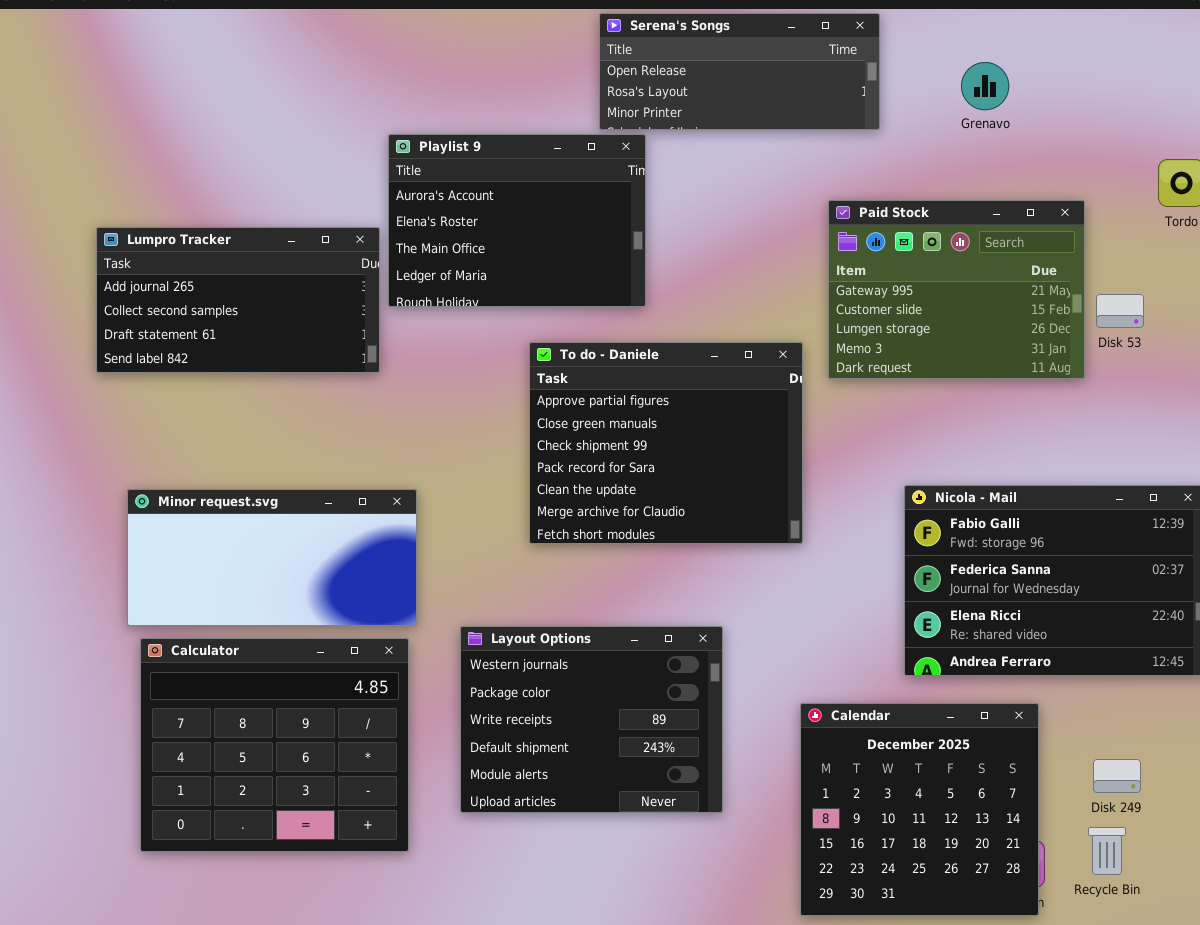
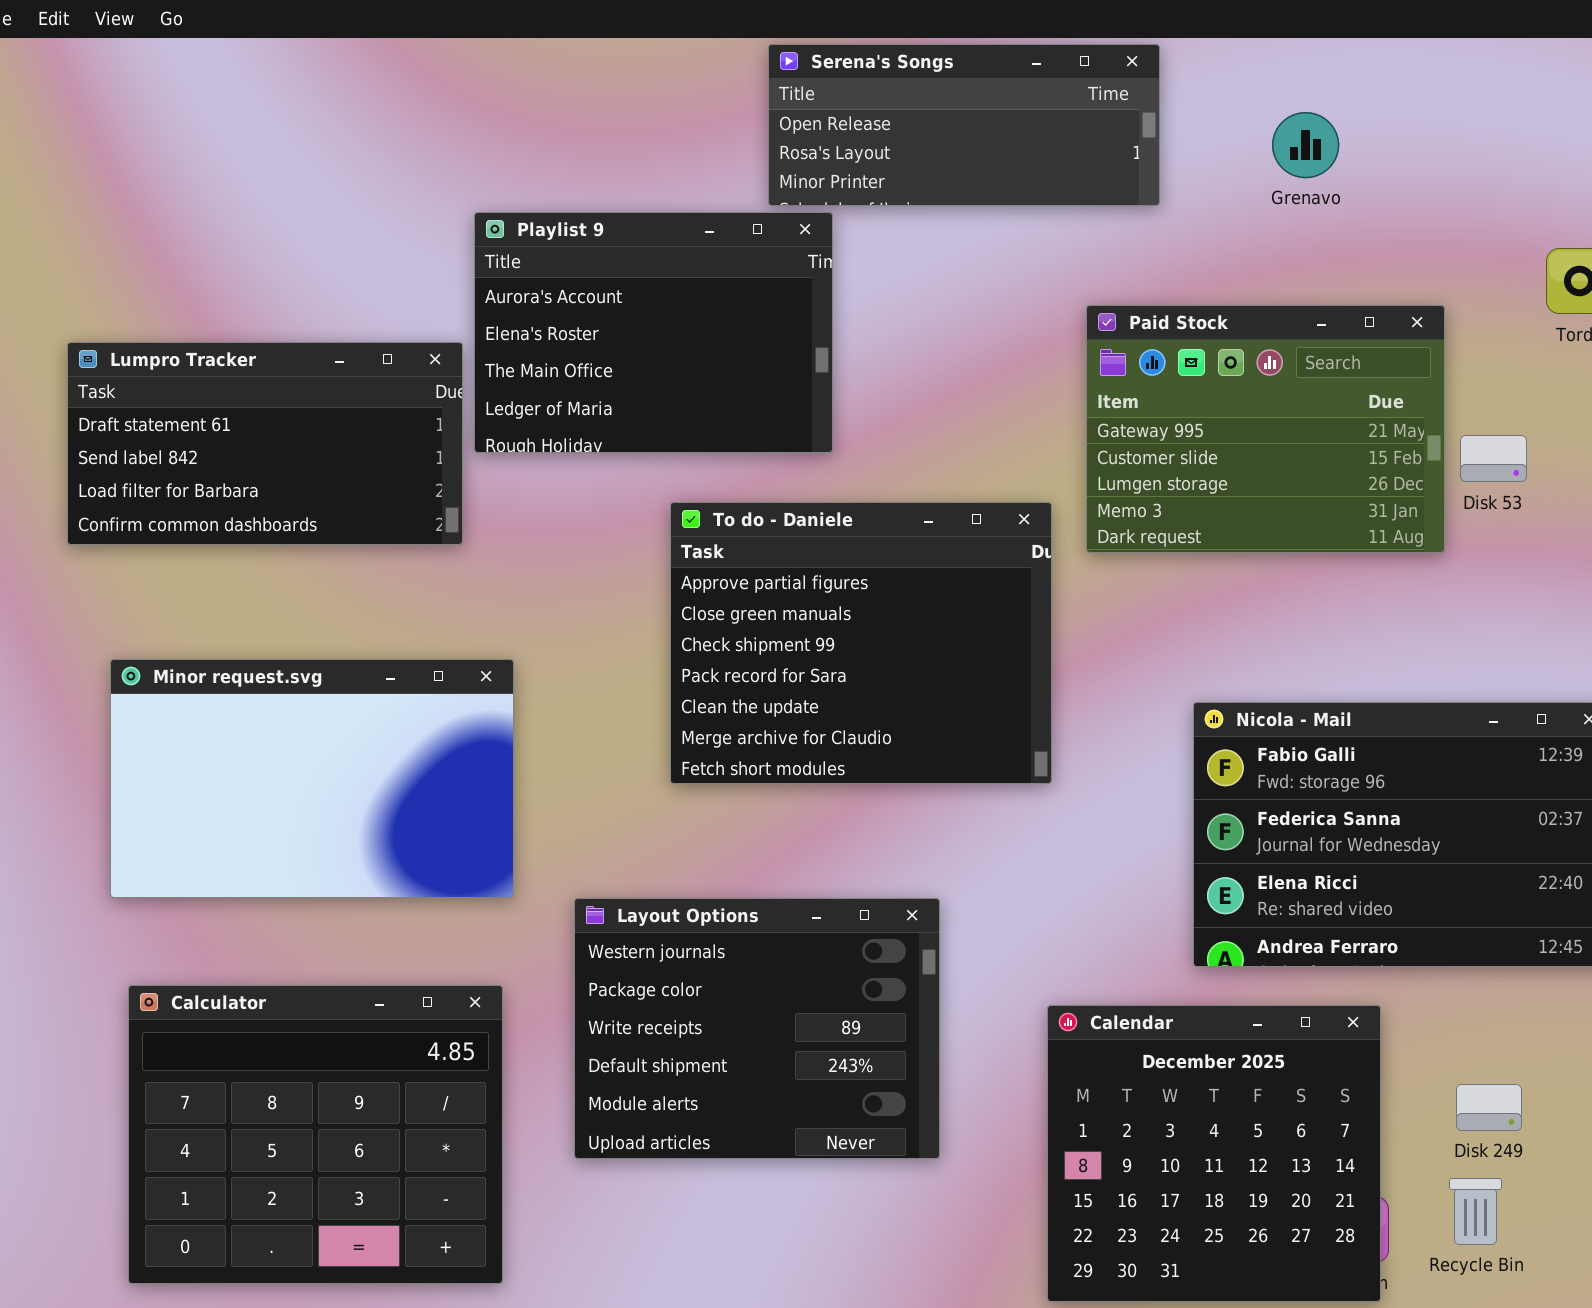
Lumpro Tracker: [96,227,380,373] -> [67,342,463,545], scrolled down 2 rows
Minor request.svg: [127,489,417,626] -> [110,659,514,898], resized
Calculator: [140,638,409,852] -> [128,985,503,1284], moved

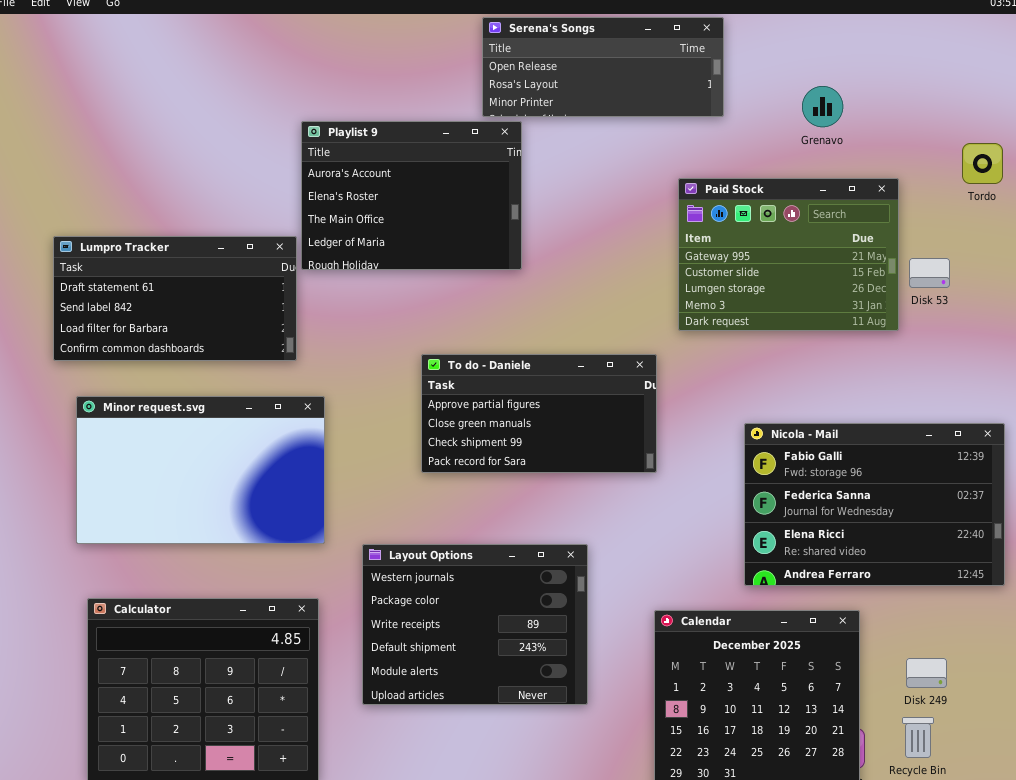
Grenavo: [1272,112,1339,178] -> [802,86,843,127], moved
Lumpro Tracker: [67,342,463,545] -> [53,236,297,361], moved
To do - Daniele: [670,502,1052,784] -> [421,354,657,473], resized

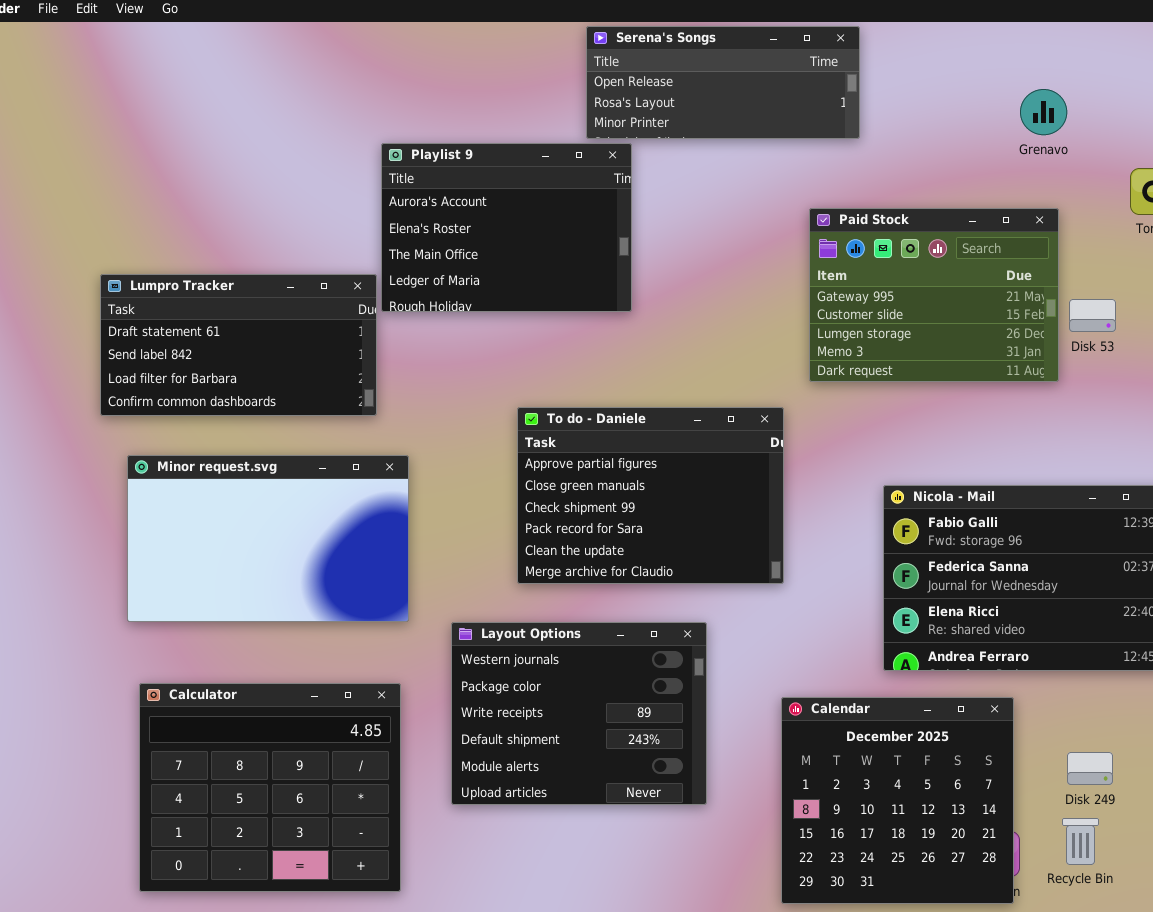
Grenavo: [802,86,843,127] -> [1020,89,1067,135], moved
To do - Daniele: [421,354,657,473] -> [517,407,784,584], resized

